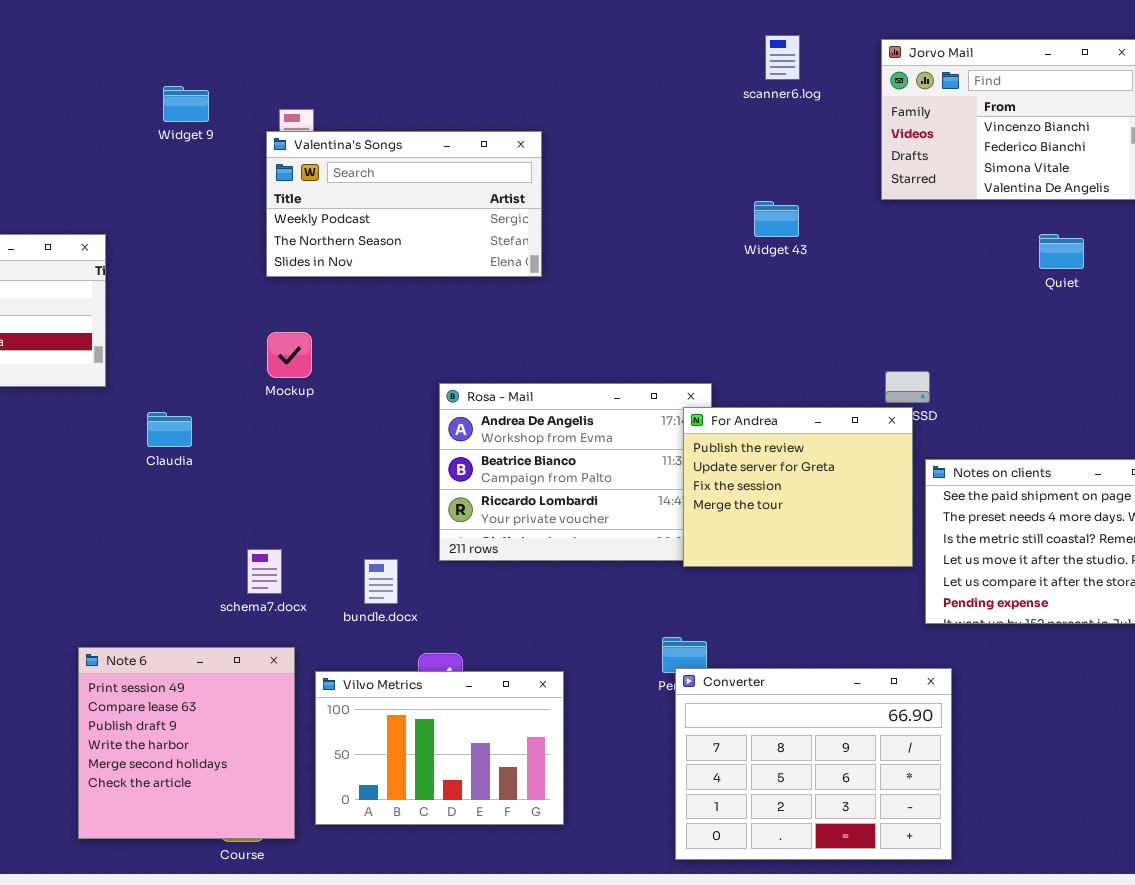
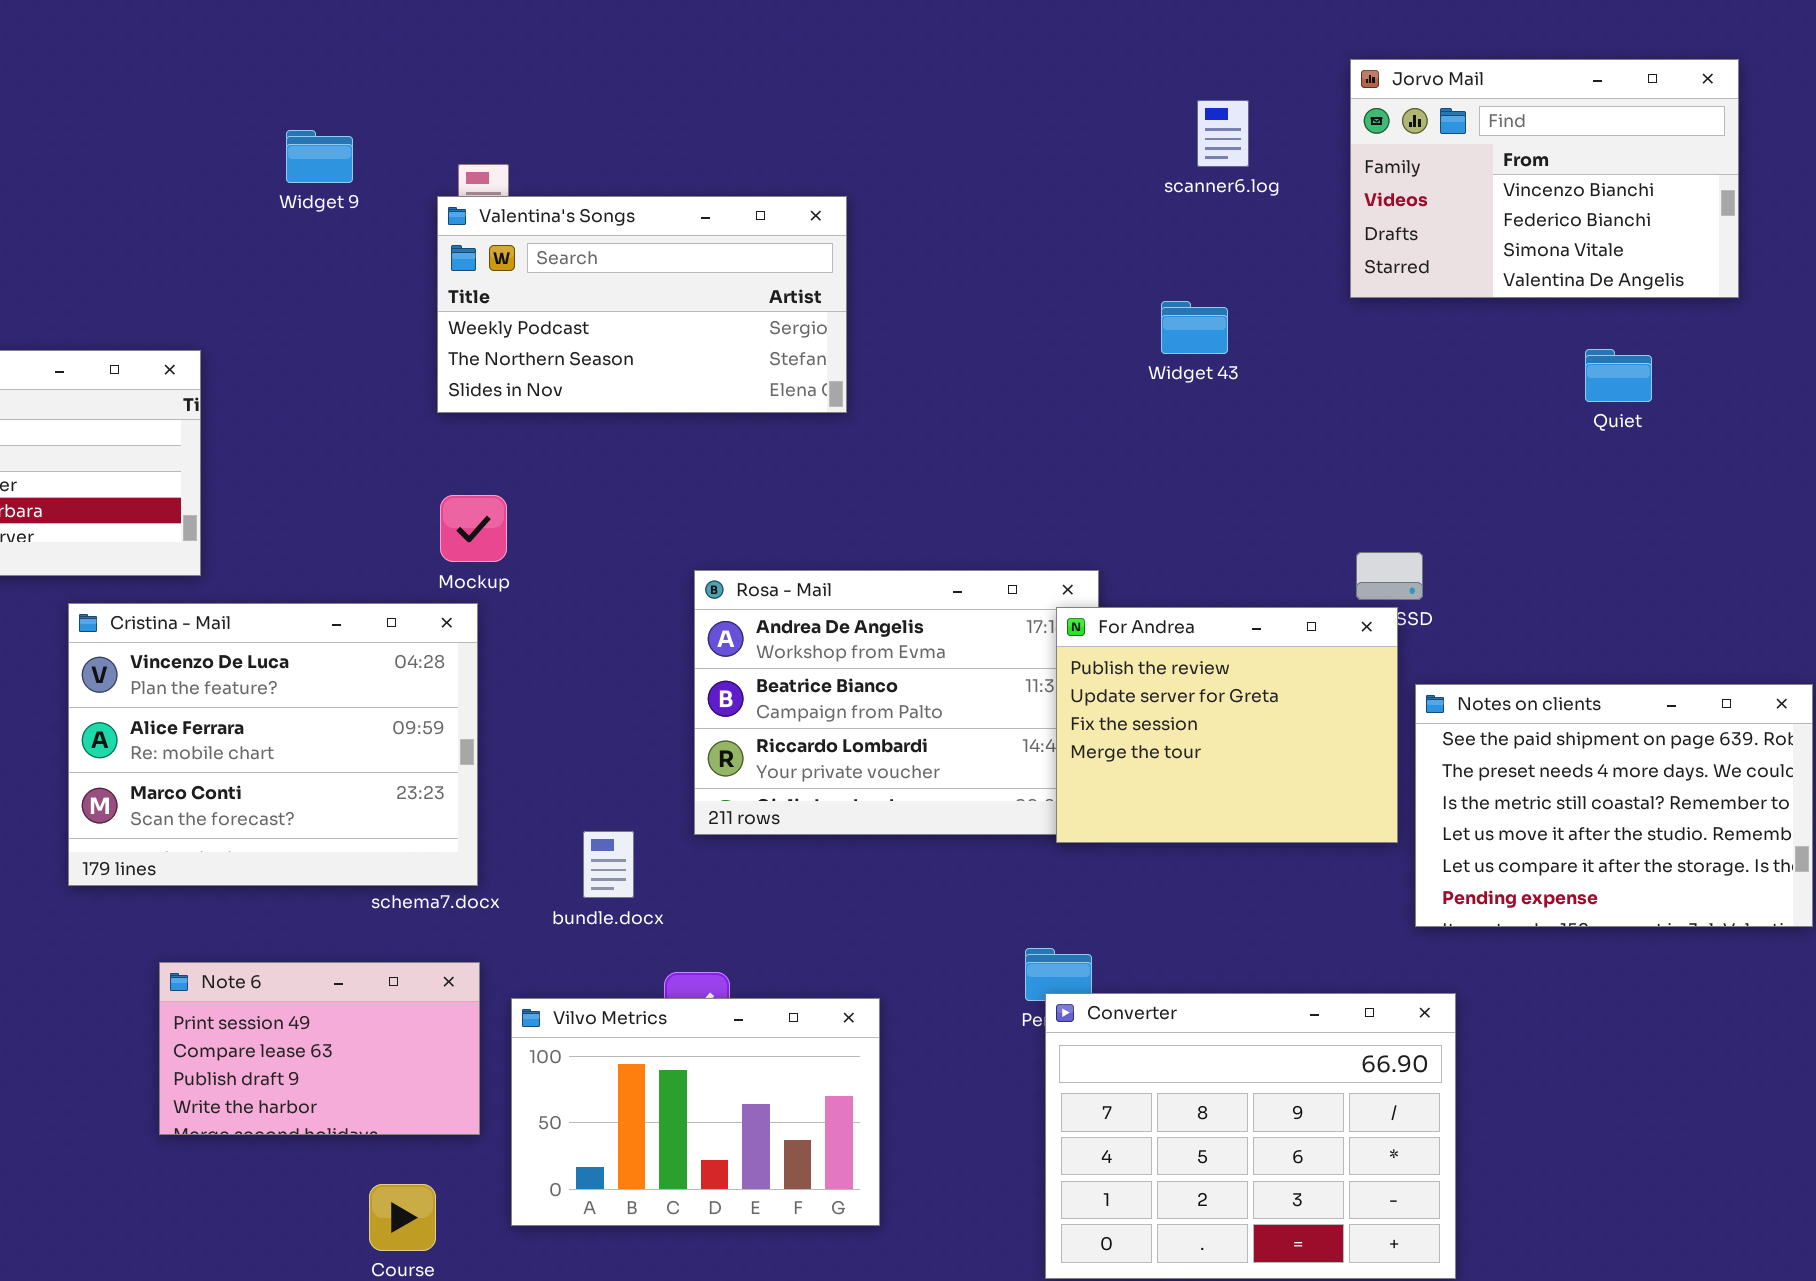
scanner6.log: [765,35,800,80] -> [1197,100,1249,167], moved
Cristina - Mail: none -> [68,603,478,886], opened
Note 6: [78,647,295,839] -> [159,962,480,1135], resized

